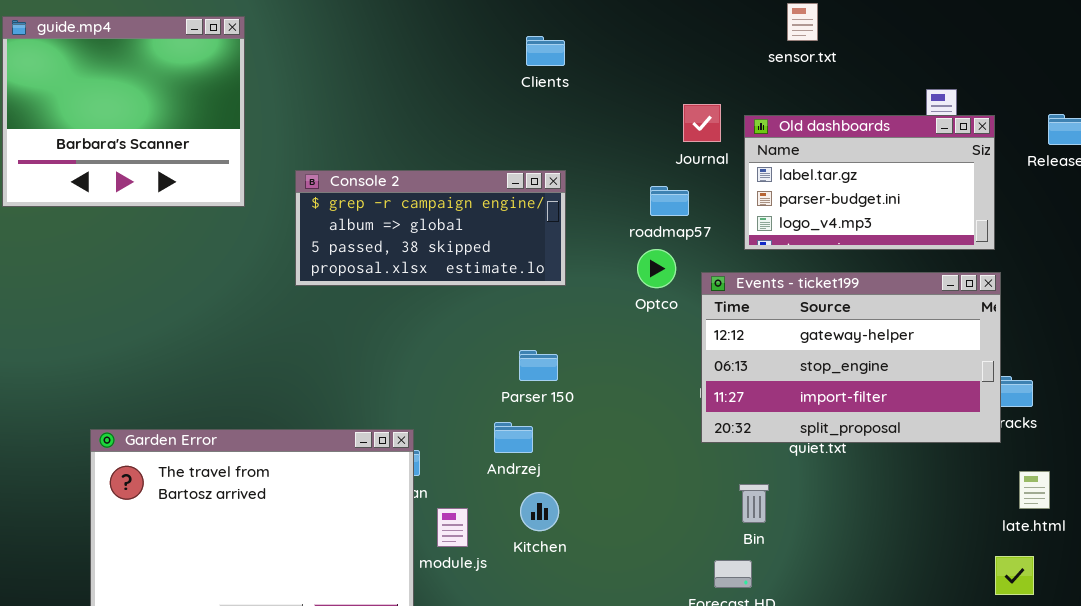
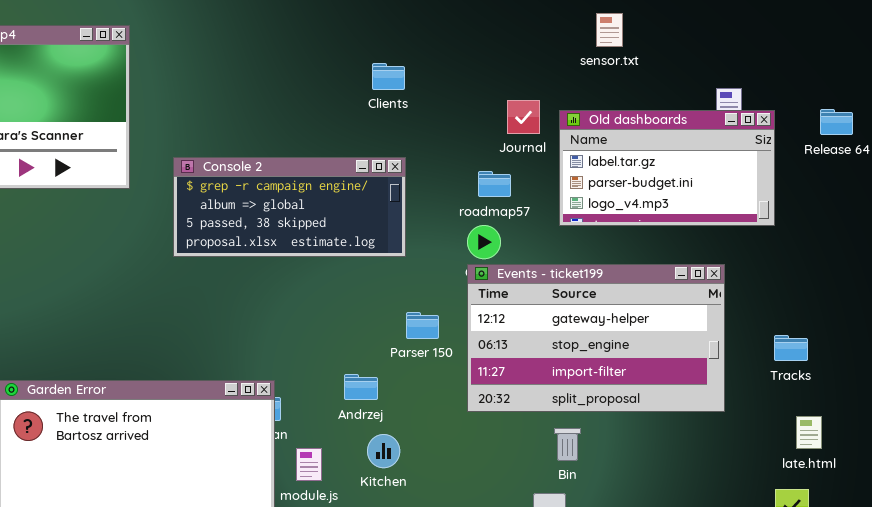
Clients: [526,36,565,66] -> [372,63,405,90], moved
Events - ticket199: [701,272,1001,443] -> [467,264,725,412], moved
Parser 150: [519,350,558,381] -> [406,312,439,339], moved

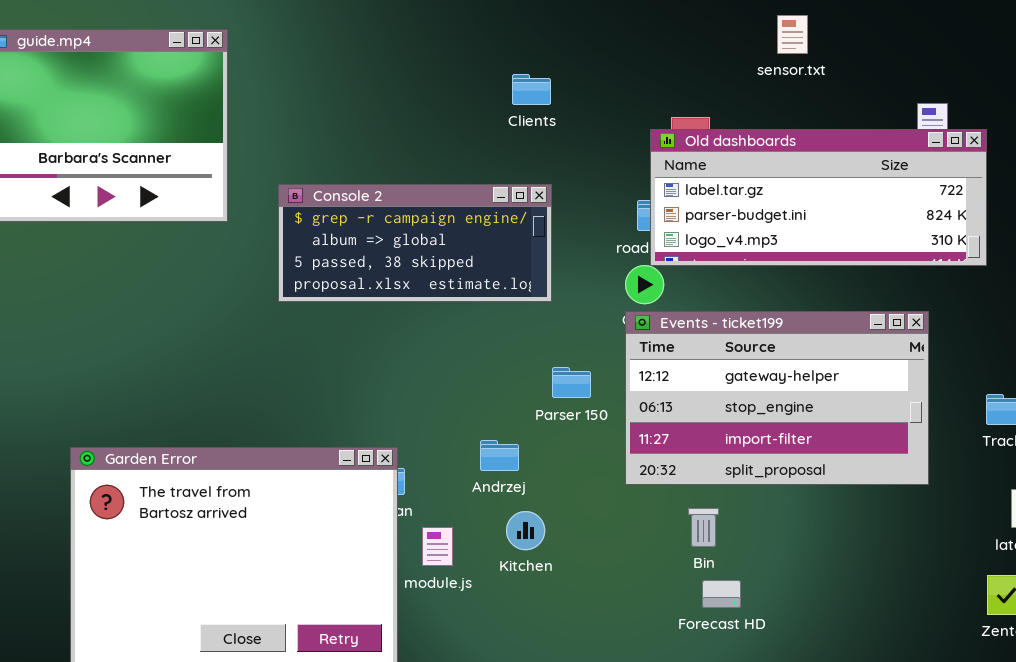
Old dashboards: [559,110,775,226] -> [650,129,987,266], resized
Bin: [554,428,581,461] -> [688,508,719,547], moved

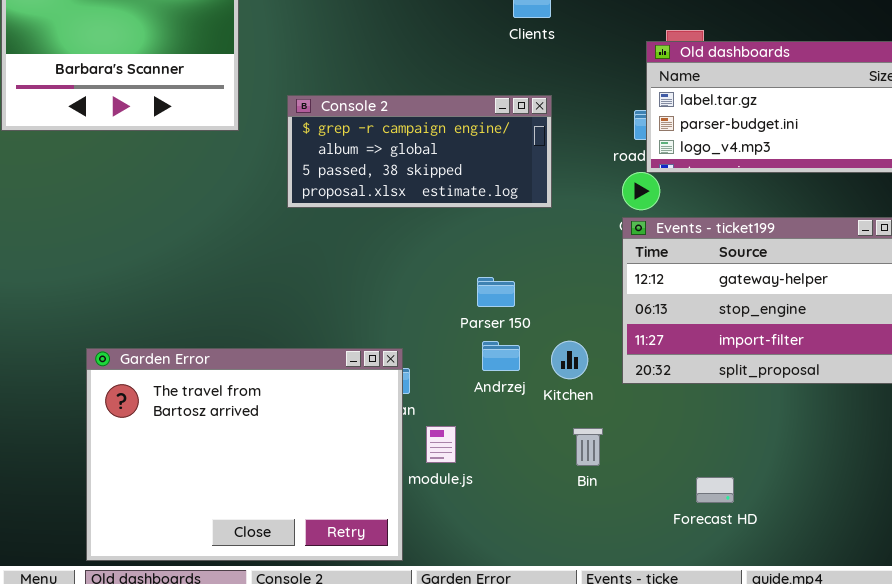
Parser 150: [552,367,591,398] -> [477,277,515,307], moved
Bin: [688,508,719,547] -> [573,428,603,466], moved
Kitchen: [506,511,545,550] -> [551,341,588,379], moved

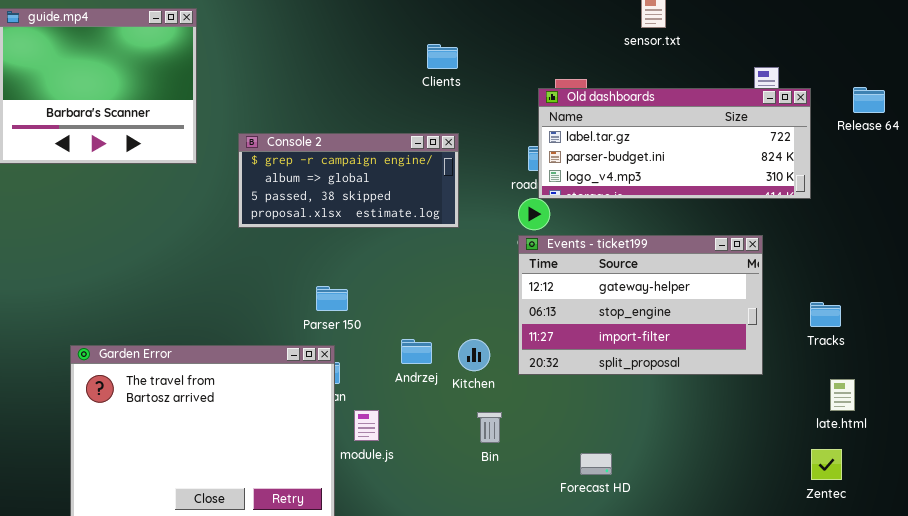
Parser 150: [477,277,515,307] -> [316,286,348,311], moved

